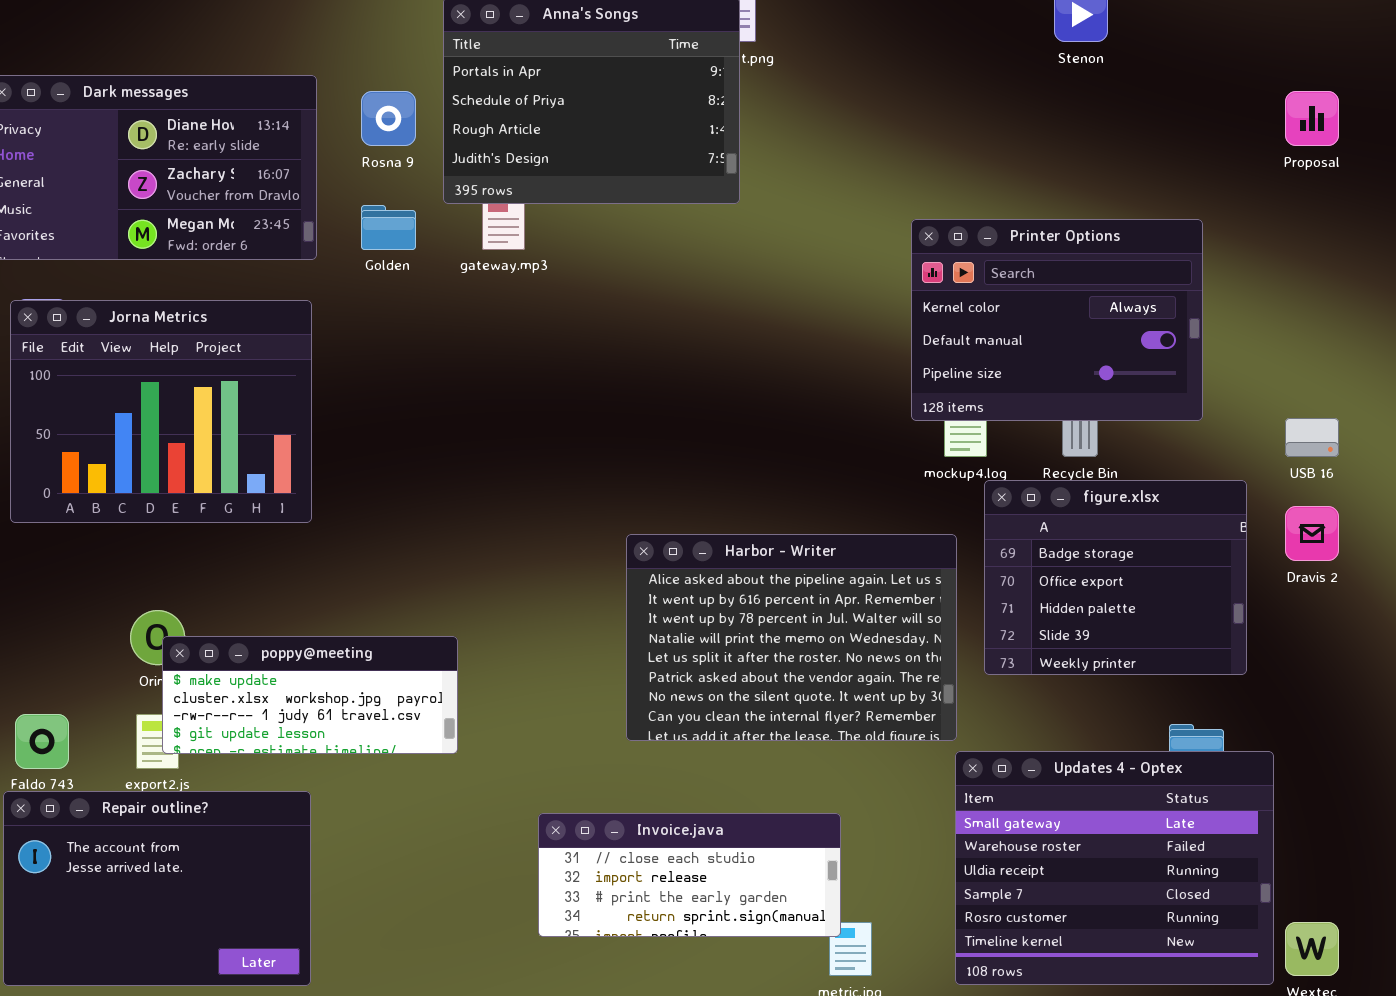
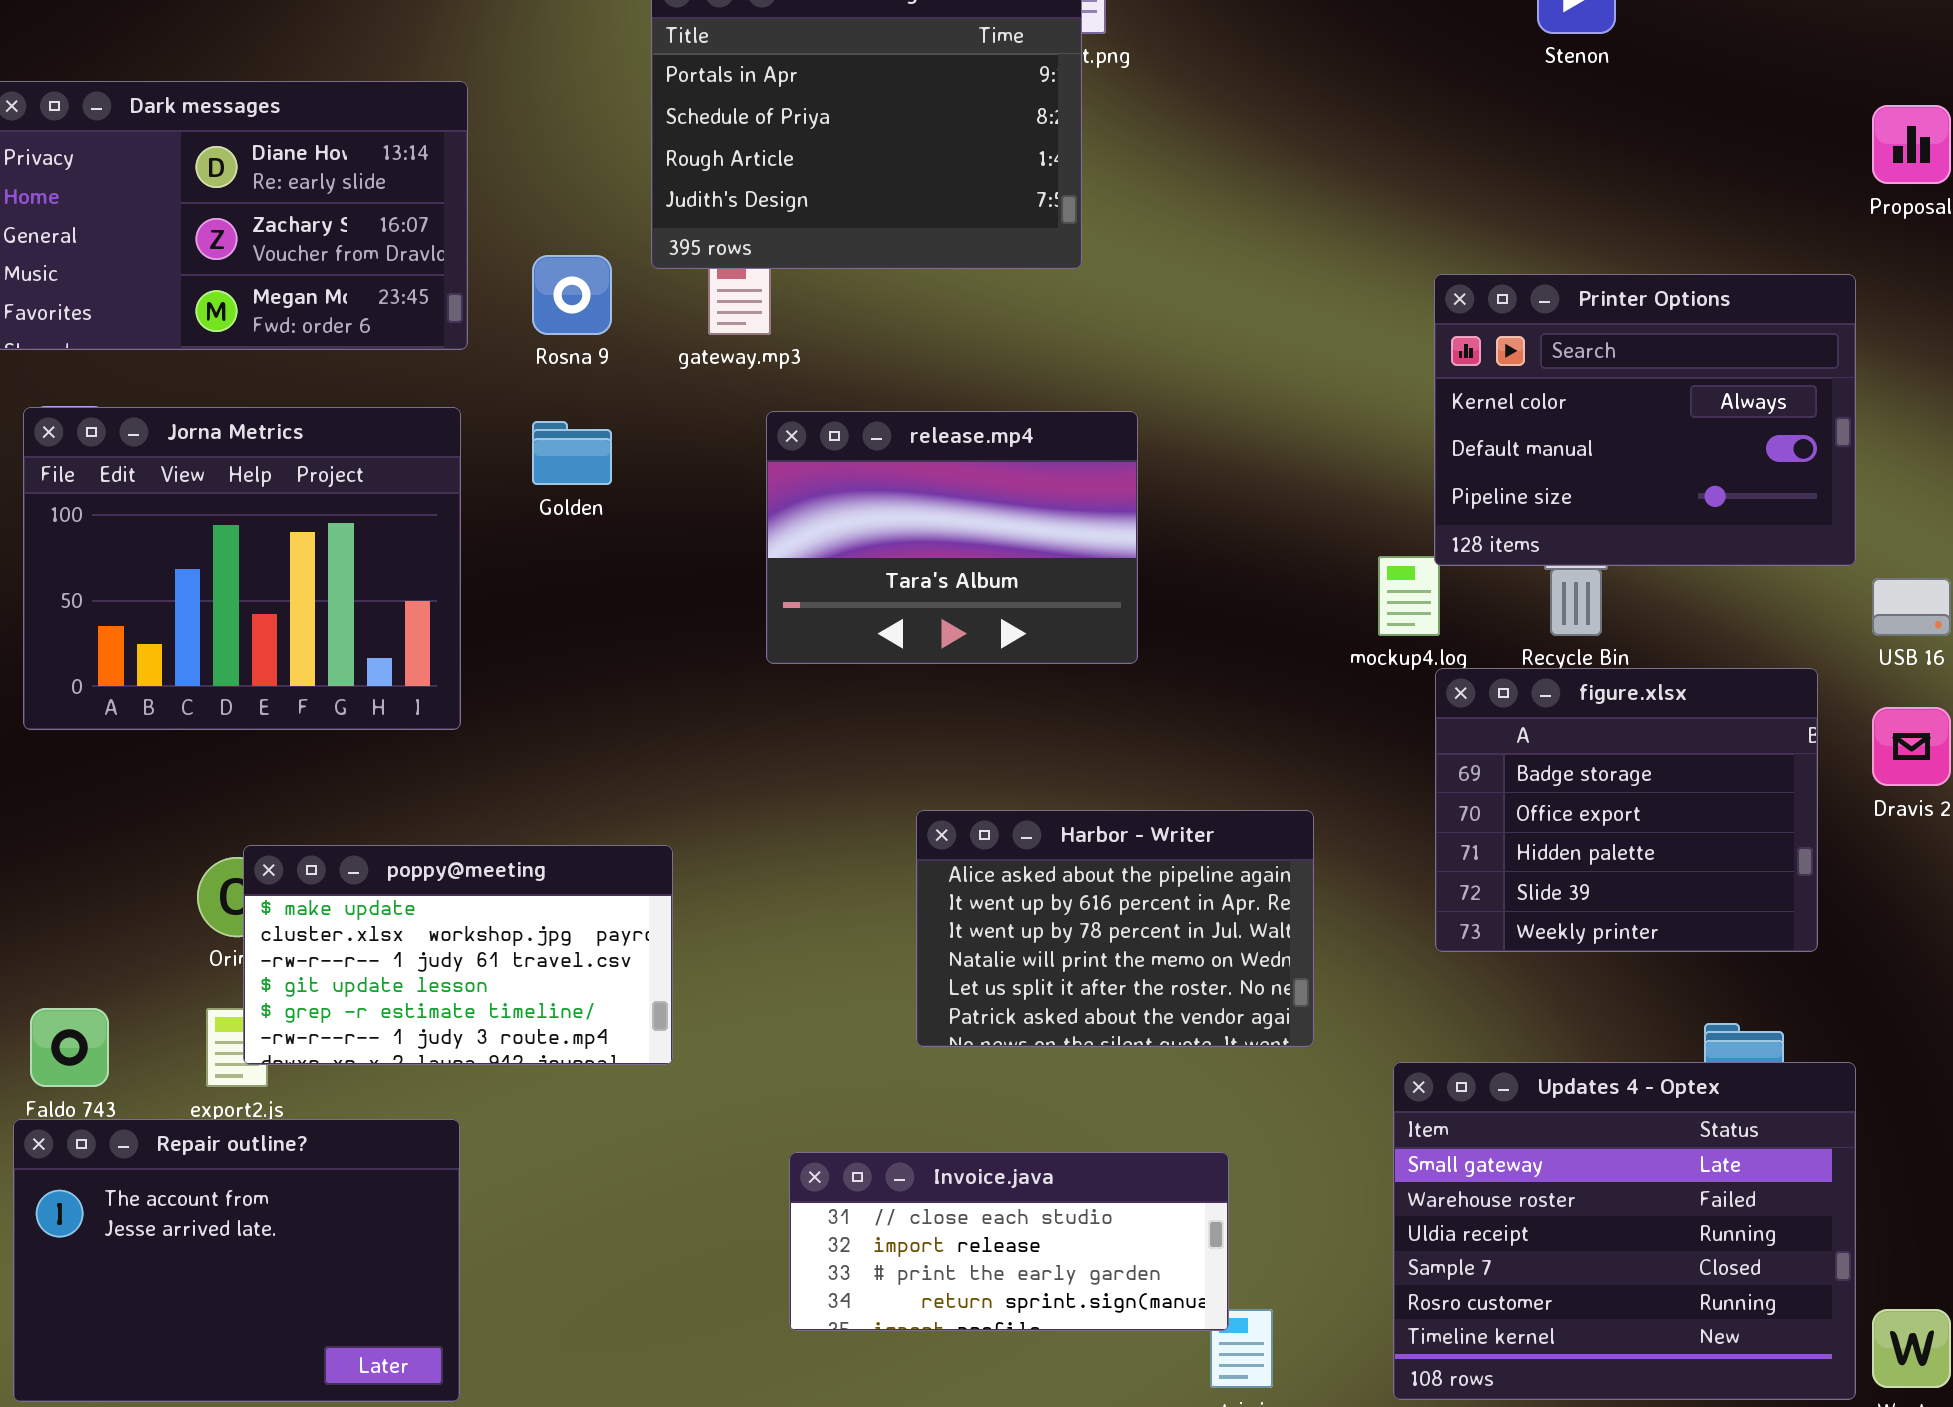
Rosna 9: [361,91,416,146] -> [532,255,612,335], moved
Golden: [361,205,416,250] -> [532,421,612,485], moved
Printer Options: [911,219,1203,421] -> [1434,274,1856,566], moved
release.mp4: none -> [766,411,1138,664], opened
Harbor - Writer: [626,534,957,741] -> [916,810,1314,1047], resized
poppy@meeting: [162,636,458,754] -> [243,845,673,1065], resized

